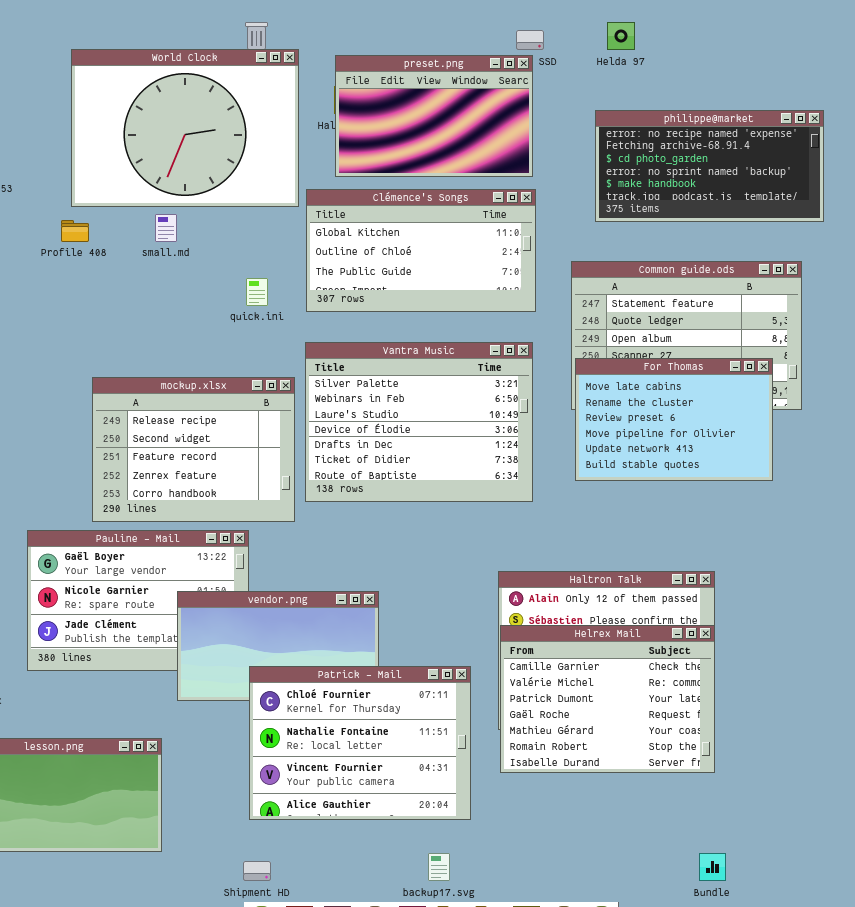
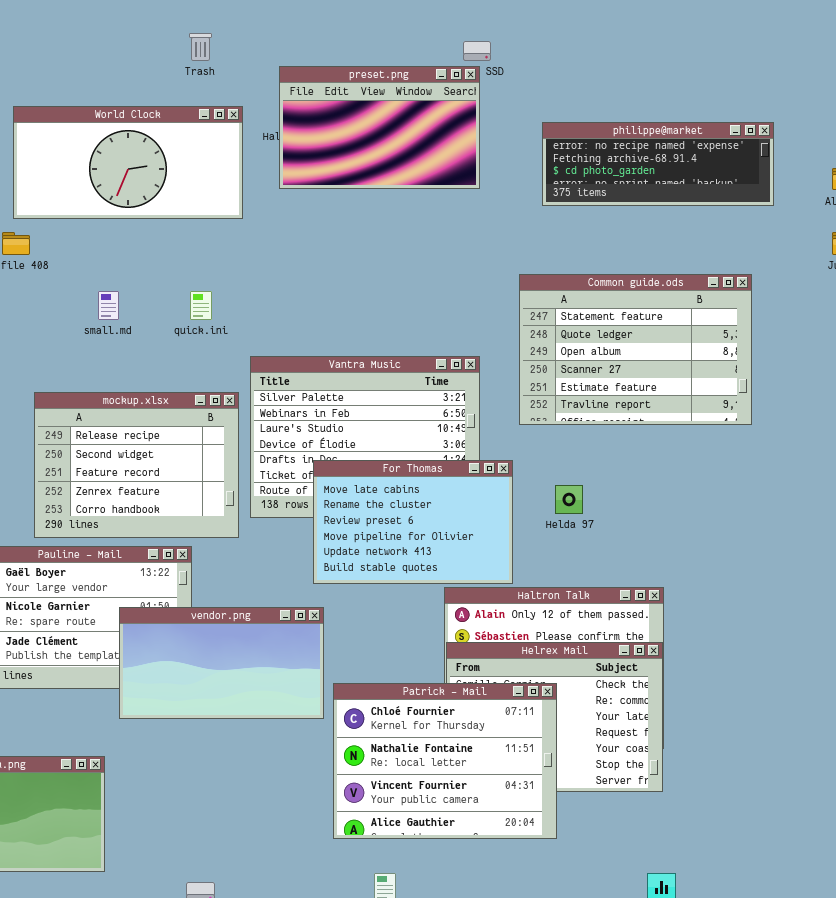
Helda 97: [607,22,635,50] -> [555,485,583,514], moved
World Clock: [71,49,299,207] -> [13,106,243,219], resized
philippe@market: [595,110,824,222] -> [542,122,774,206], resized
Clémence's Songs: [306,189,536,312] -> none, closed
small.md: [155,214,177,242] -> [98,291,119,320], moved
For Thomas: [575,358,773,481] -> [313,460,513,584], moved
Patrick - Mail: [249,666,471,820] -> [333,683,557,839], moved

